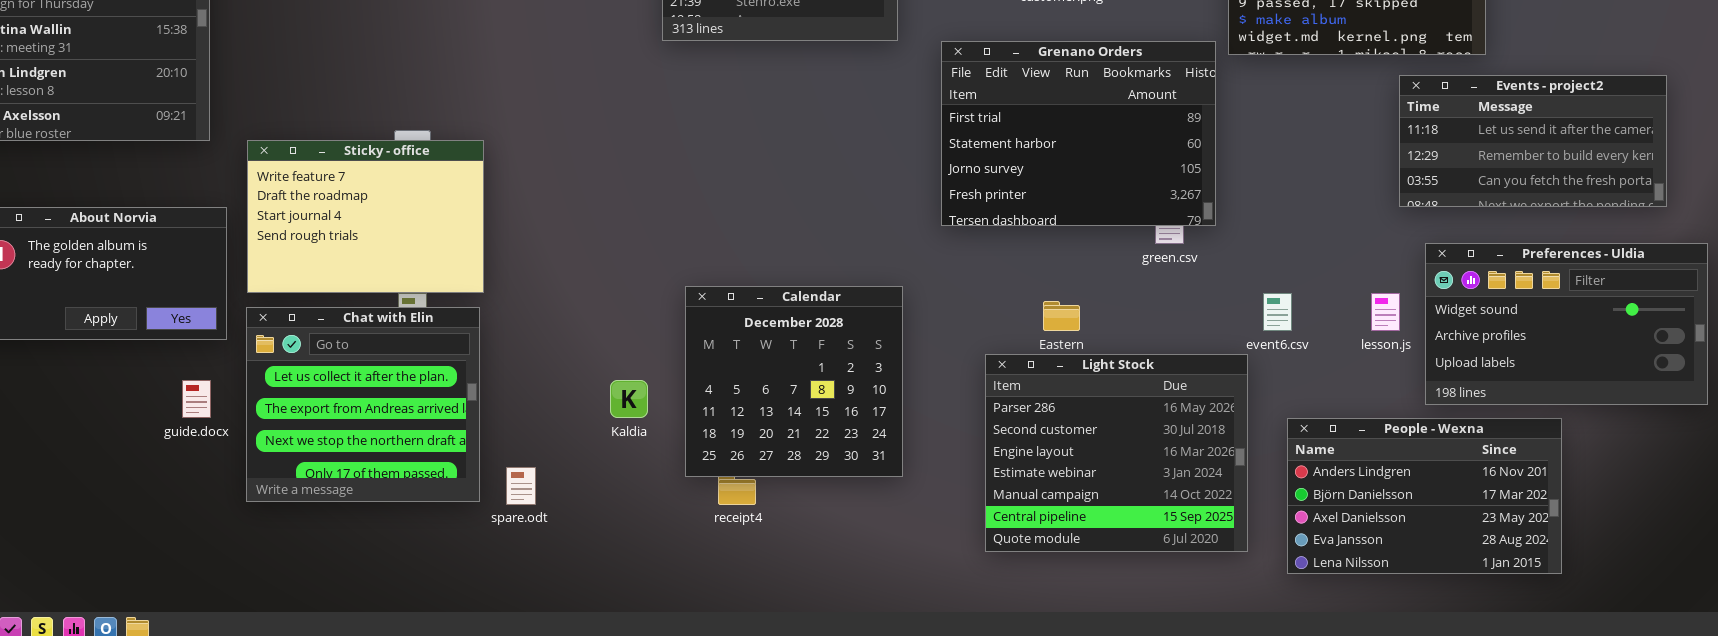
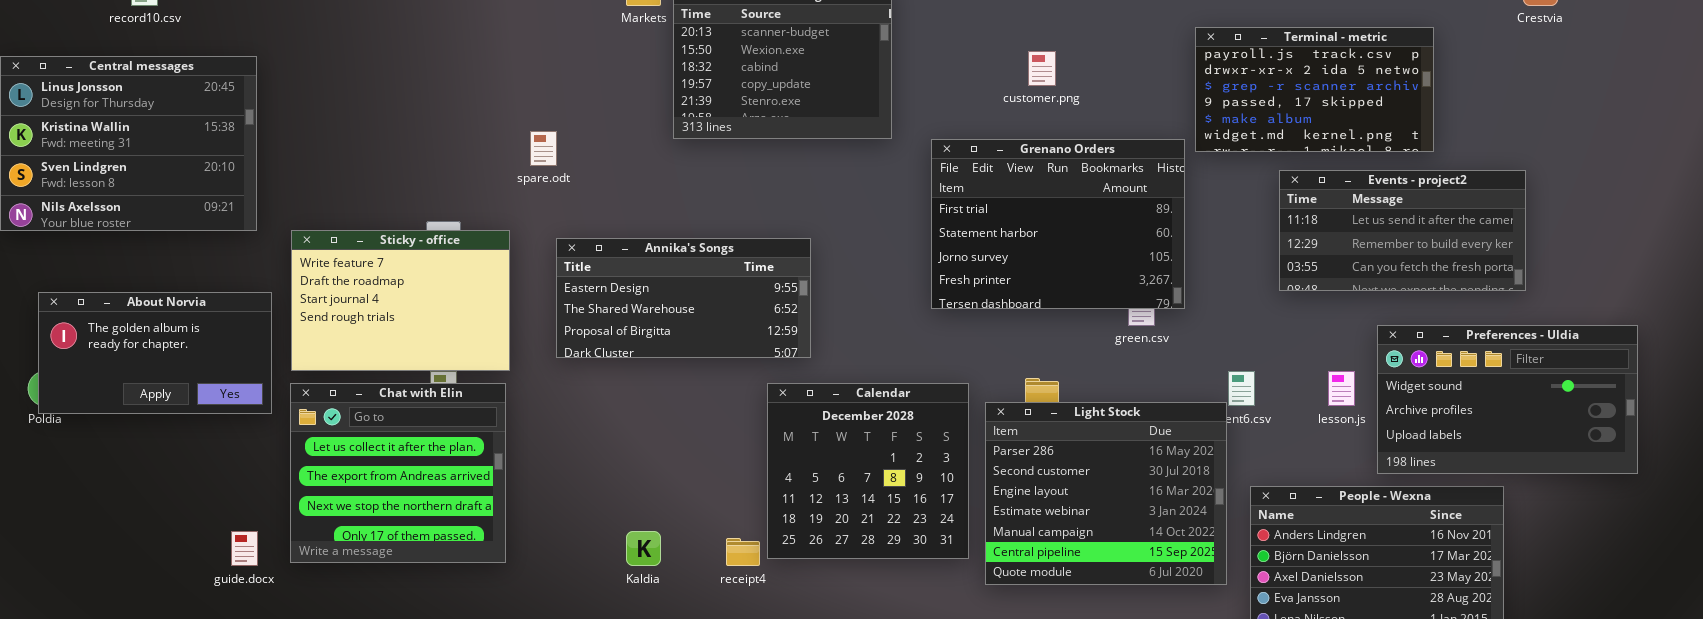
Events - project2: [1399,75,1667,207] -> [1279,170,1526,291], moved
Annika's Songs: none -> [556,238,811,358], opened
Calendar: [685,286,903,477] -> [767,383,969,559], moved
Light Stock: [985,354,1248,552] -> [985,402,1227,585], moved
guide.docx: [182,380,211,418] -> [231,531,258,566], moved
Kaldia: [610,380,648,418] -> [626,531,661,566], moved
spare.odt: [506,467,536,505] -> [530,131,557,166], moved

